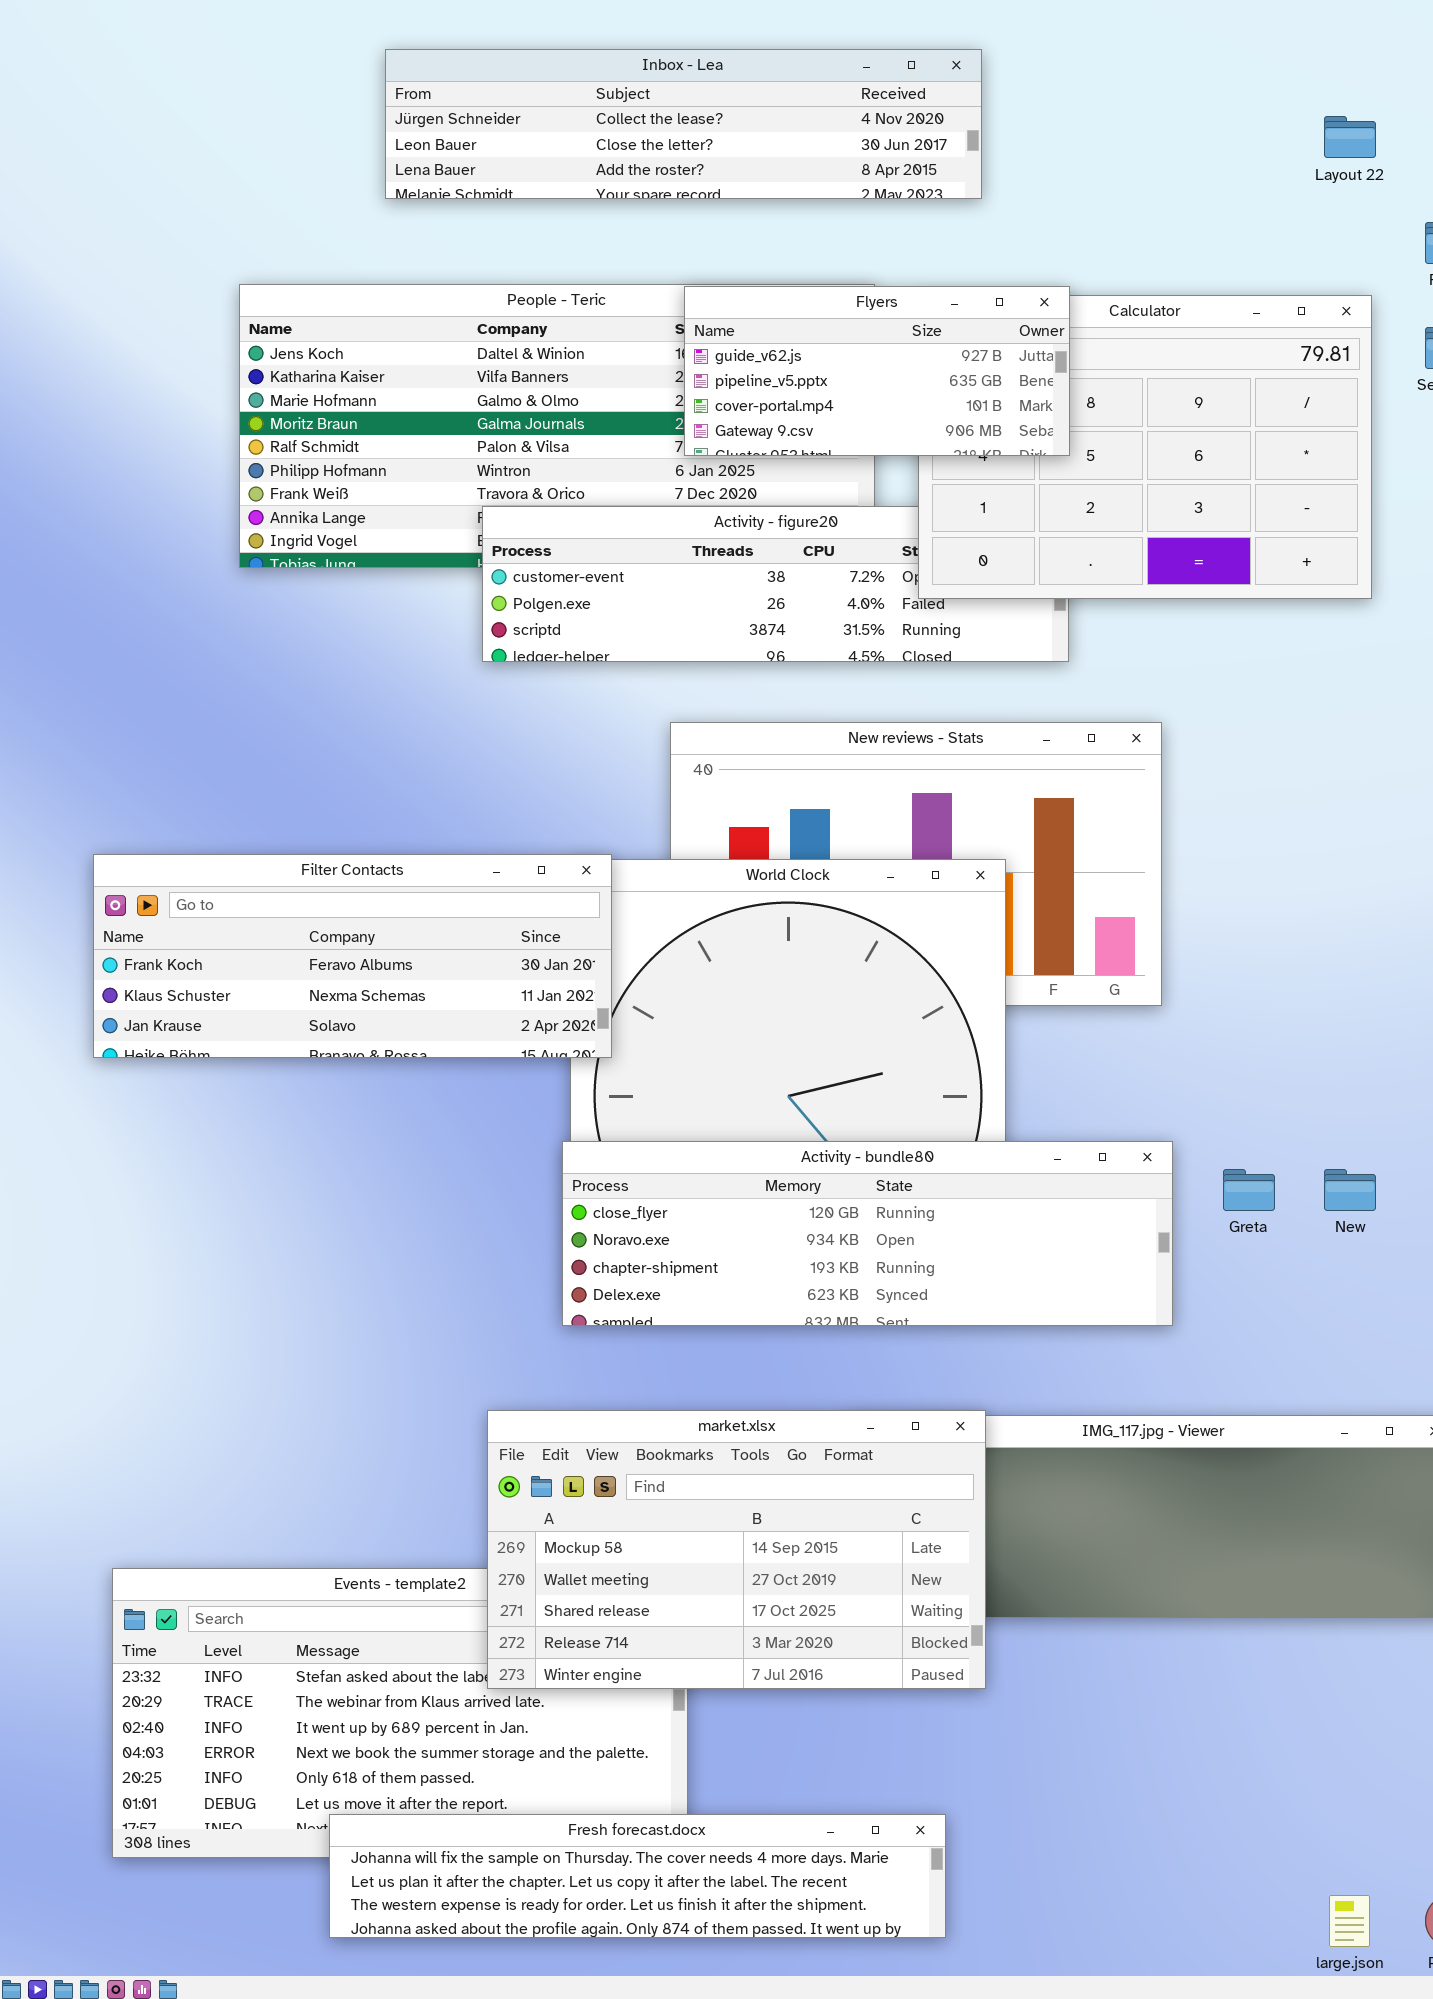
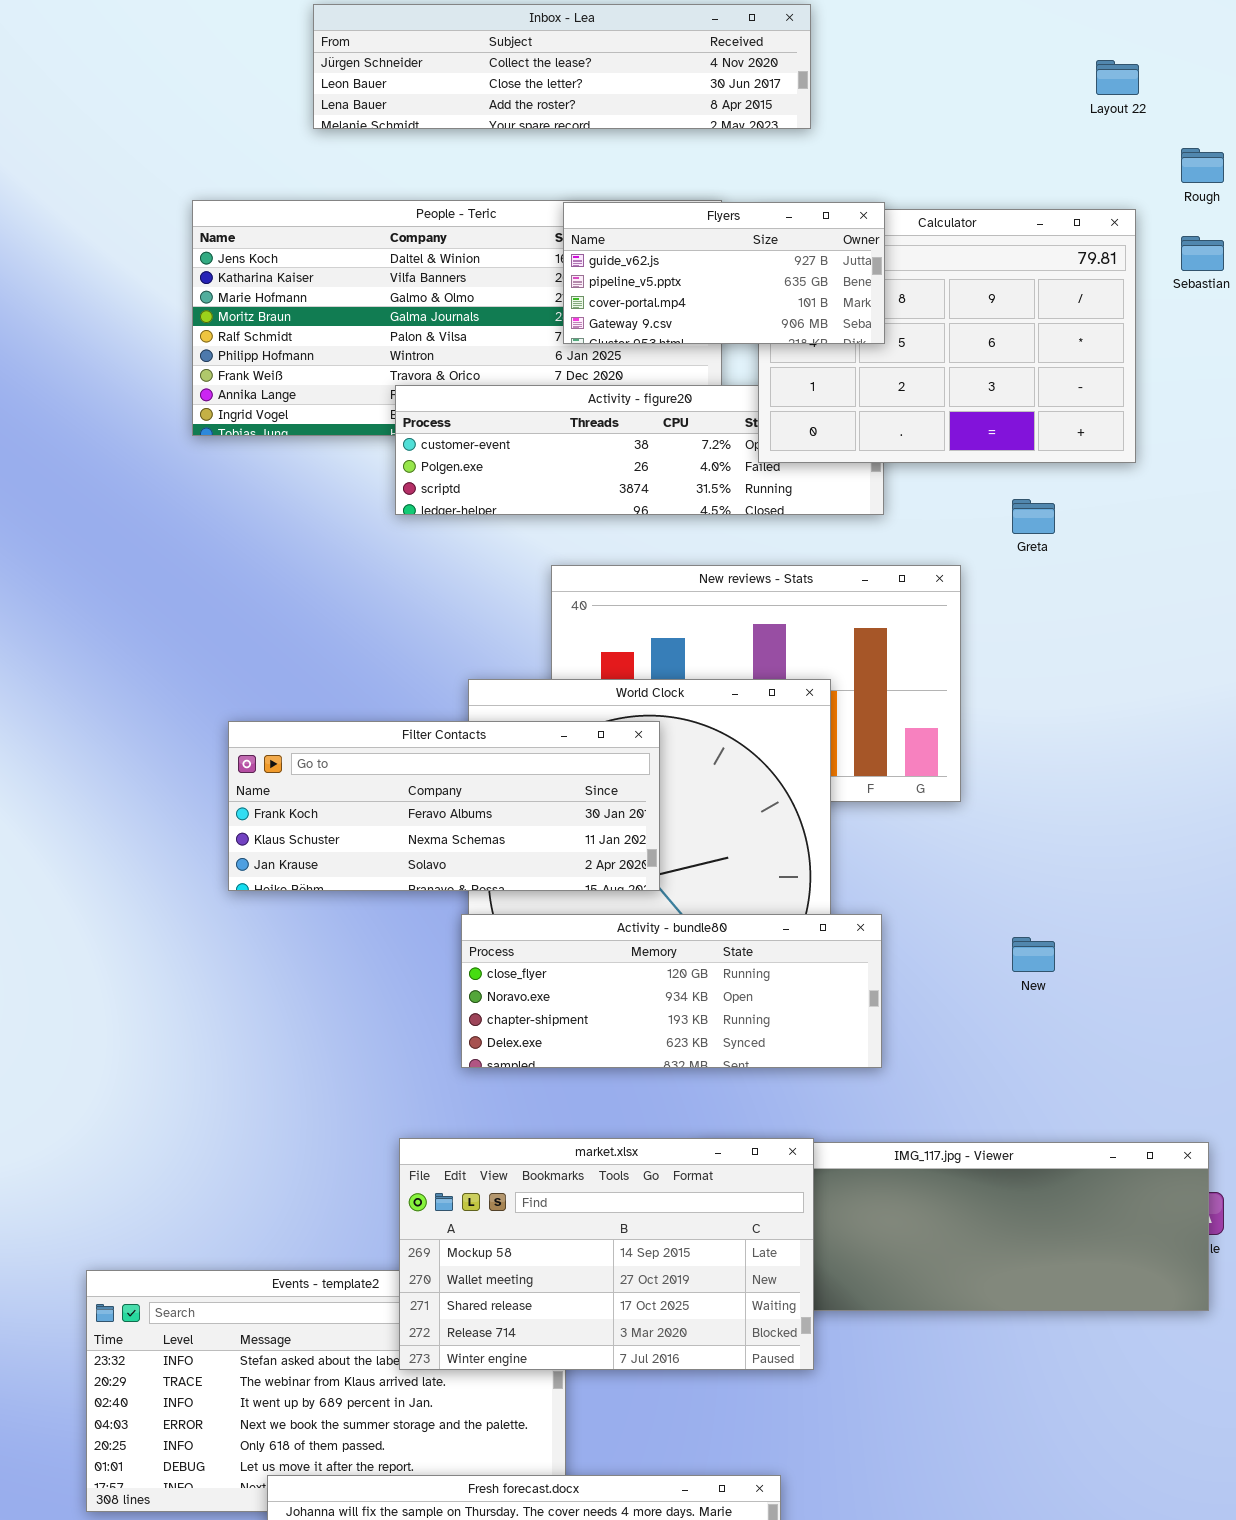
Filter Contacts: [93,854,612,1058] -> [228,721,660,891], moved
Activity - bundle80: [562,1141,1173,1326] -> [461,914,882,1068], resized
Greta: [1223,1169,1275,1211] -> [1012,499,1055,534], moved
New: [1324,1169,1376,1211] -> [1012,937,1055,972], moved

